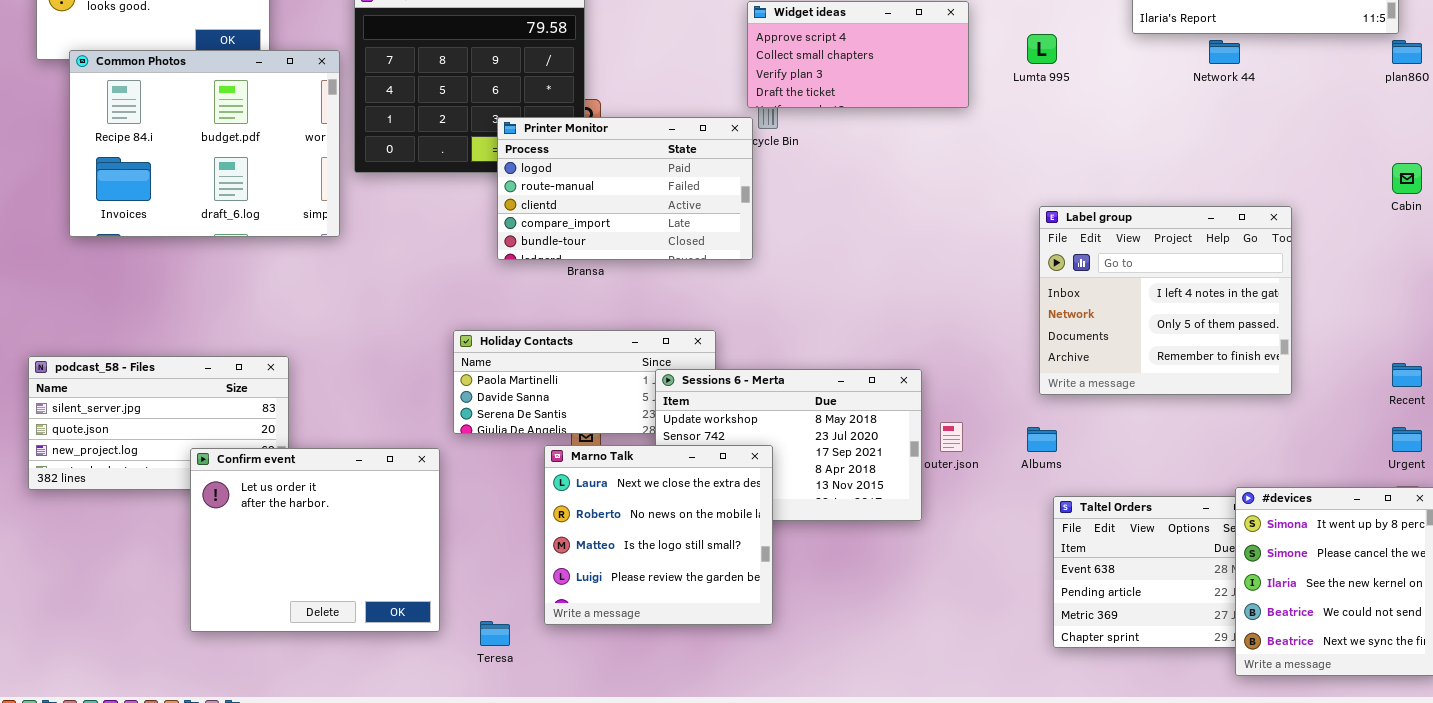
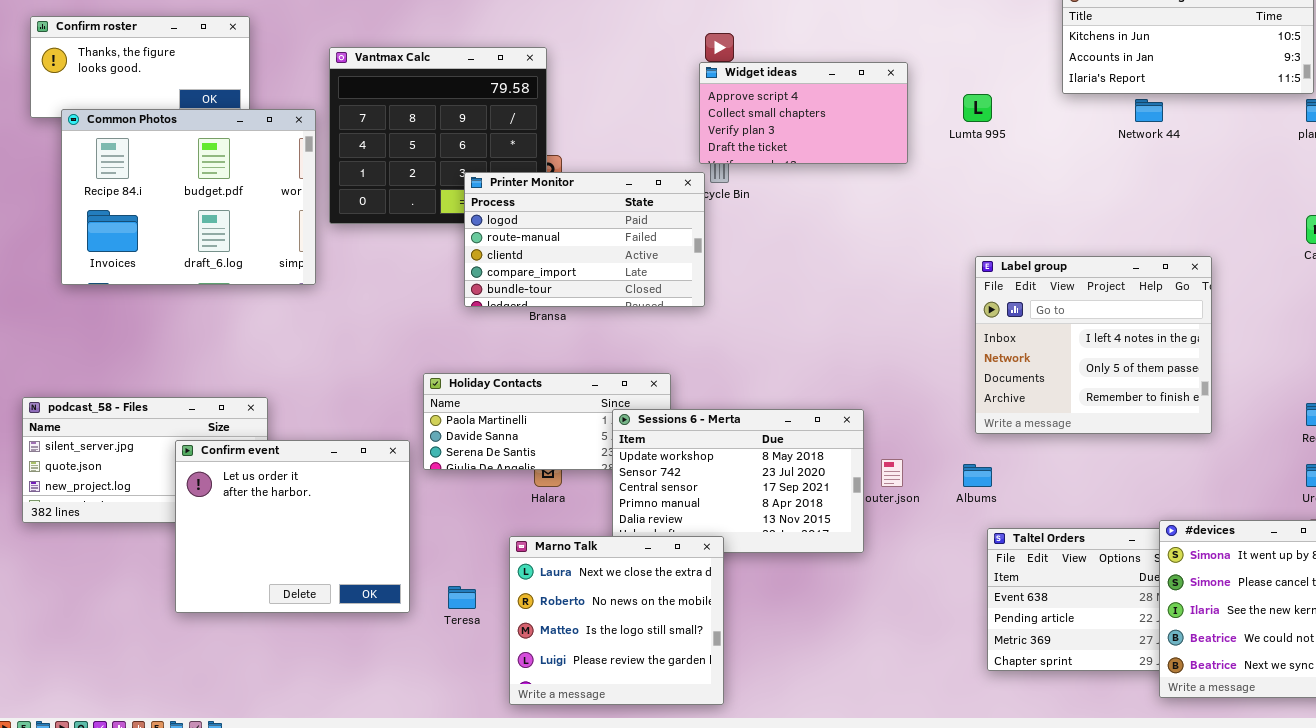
Marno Talk: [544,445,773,625] -> [509,536,724,705], moved
Confirm event: [190,448,440,632] -> [175,440,410,613], moved
Teresa: [480,621,510,646] -> [448,586,476,609], moved

